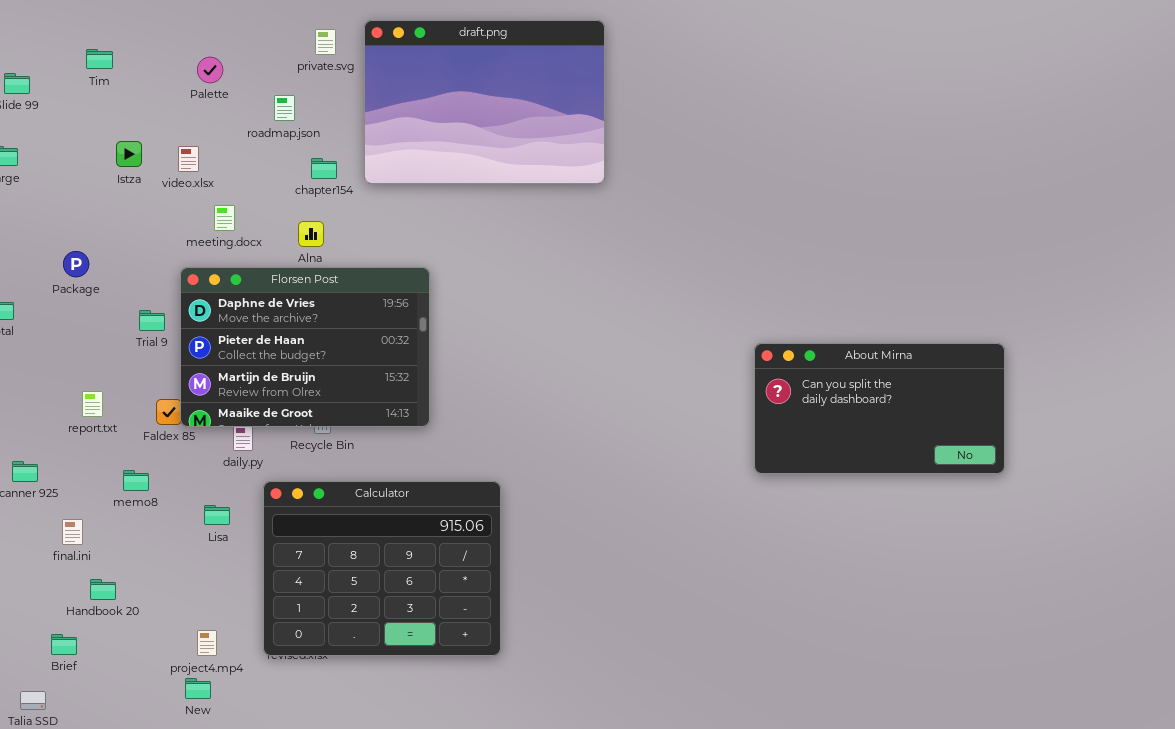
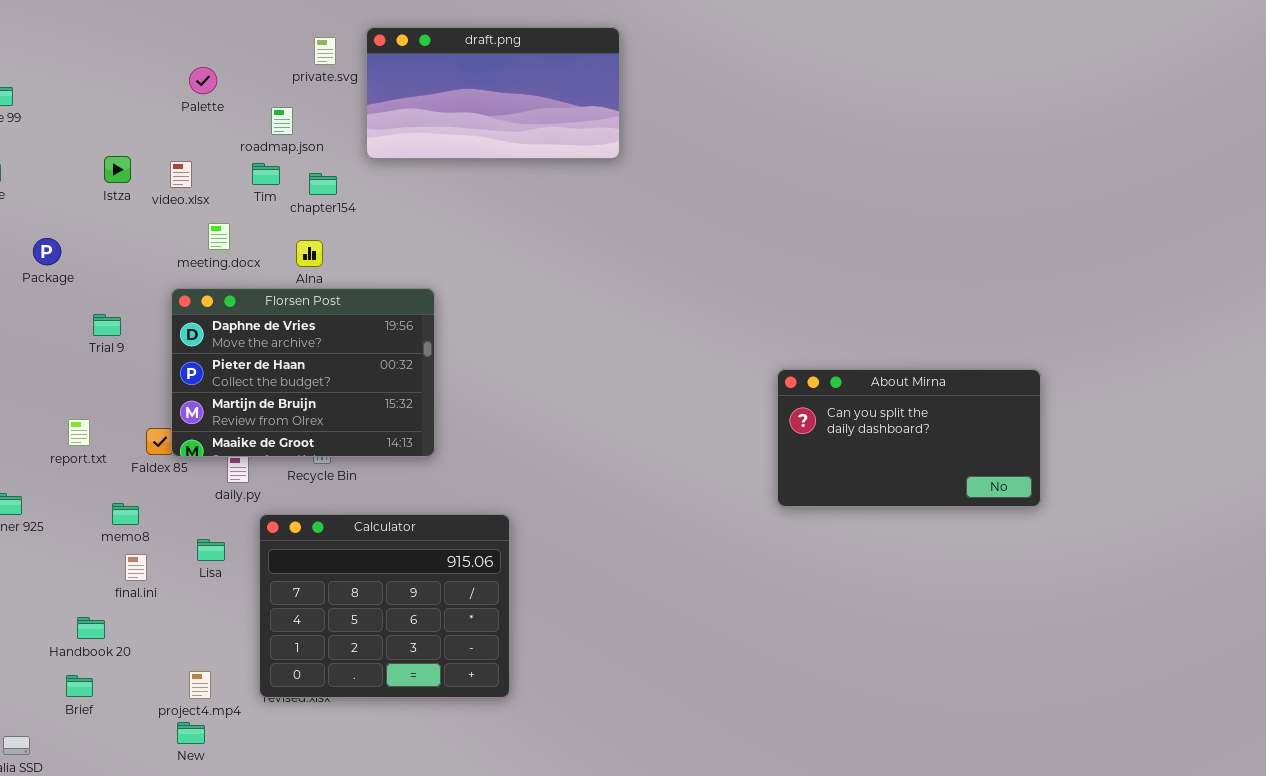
draft.png: [364,20,605,184] -> [366,27,620,159], resized
Tim: [86,49,113,69] -> [252,163,280,185], moved
Package: [63,251,89,277] -> [33,238,61,265], moved
Trial 9: [139,310,165,331] -> [93,314,121,336], moved
final.ini: [62,519,83,545] -> [125,554,147,581], moved
Brief: [51,634,77,655] -> [66,675,93,697], moved

